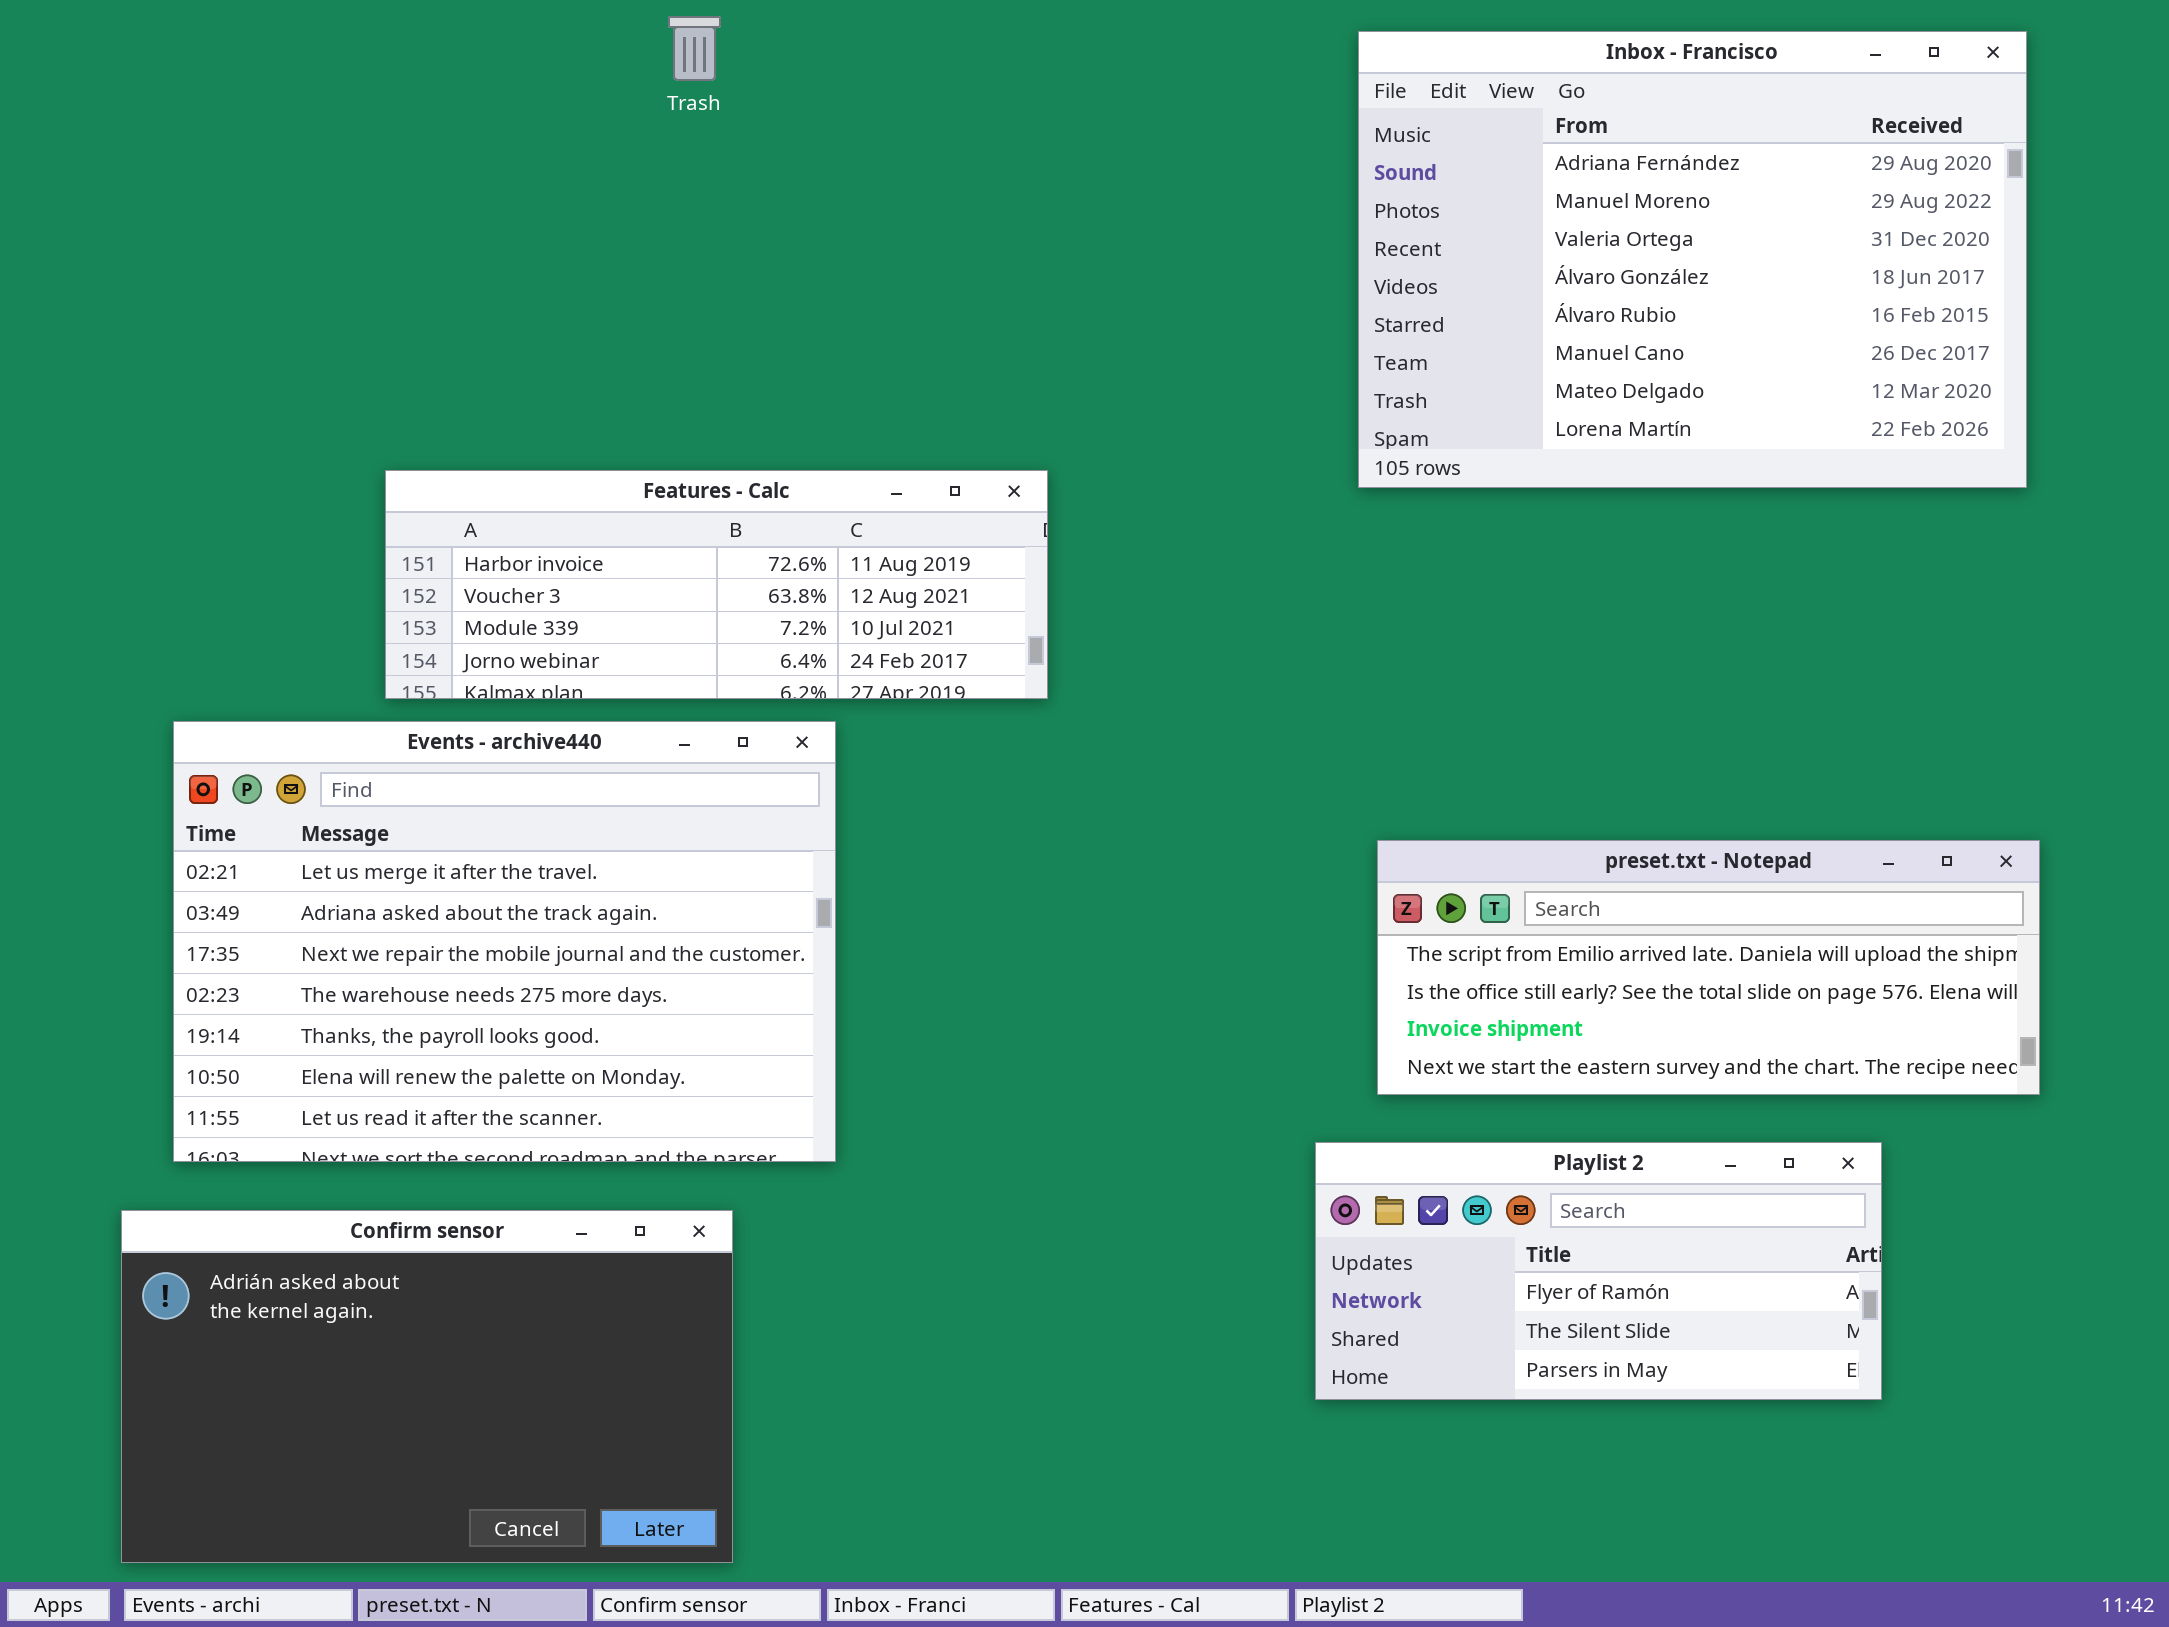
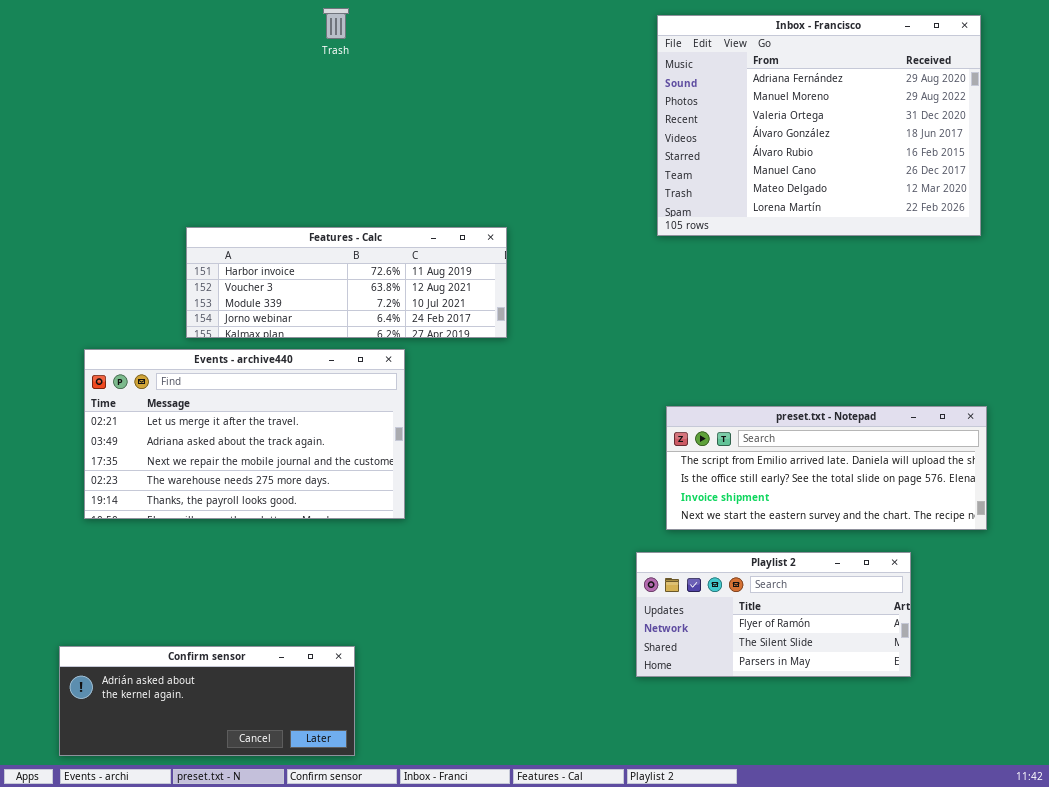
Events - archive440: [173,721,836,1162] -> [84,349,405,519], resized
Confirm sensor: [121,1210,733,1563] -> [59,646,355,756], resized

